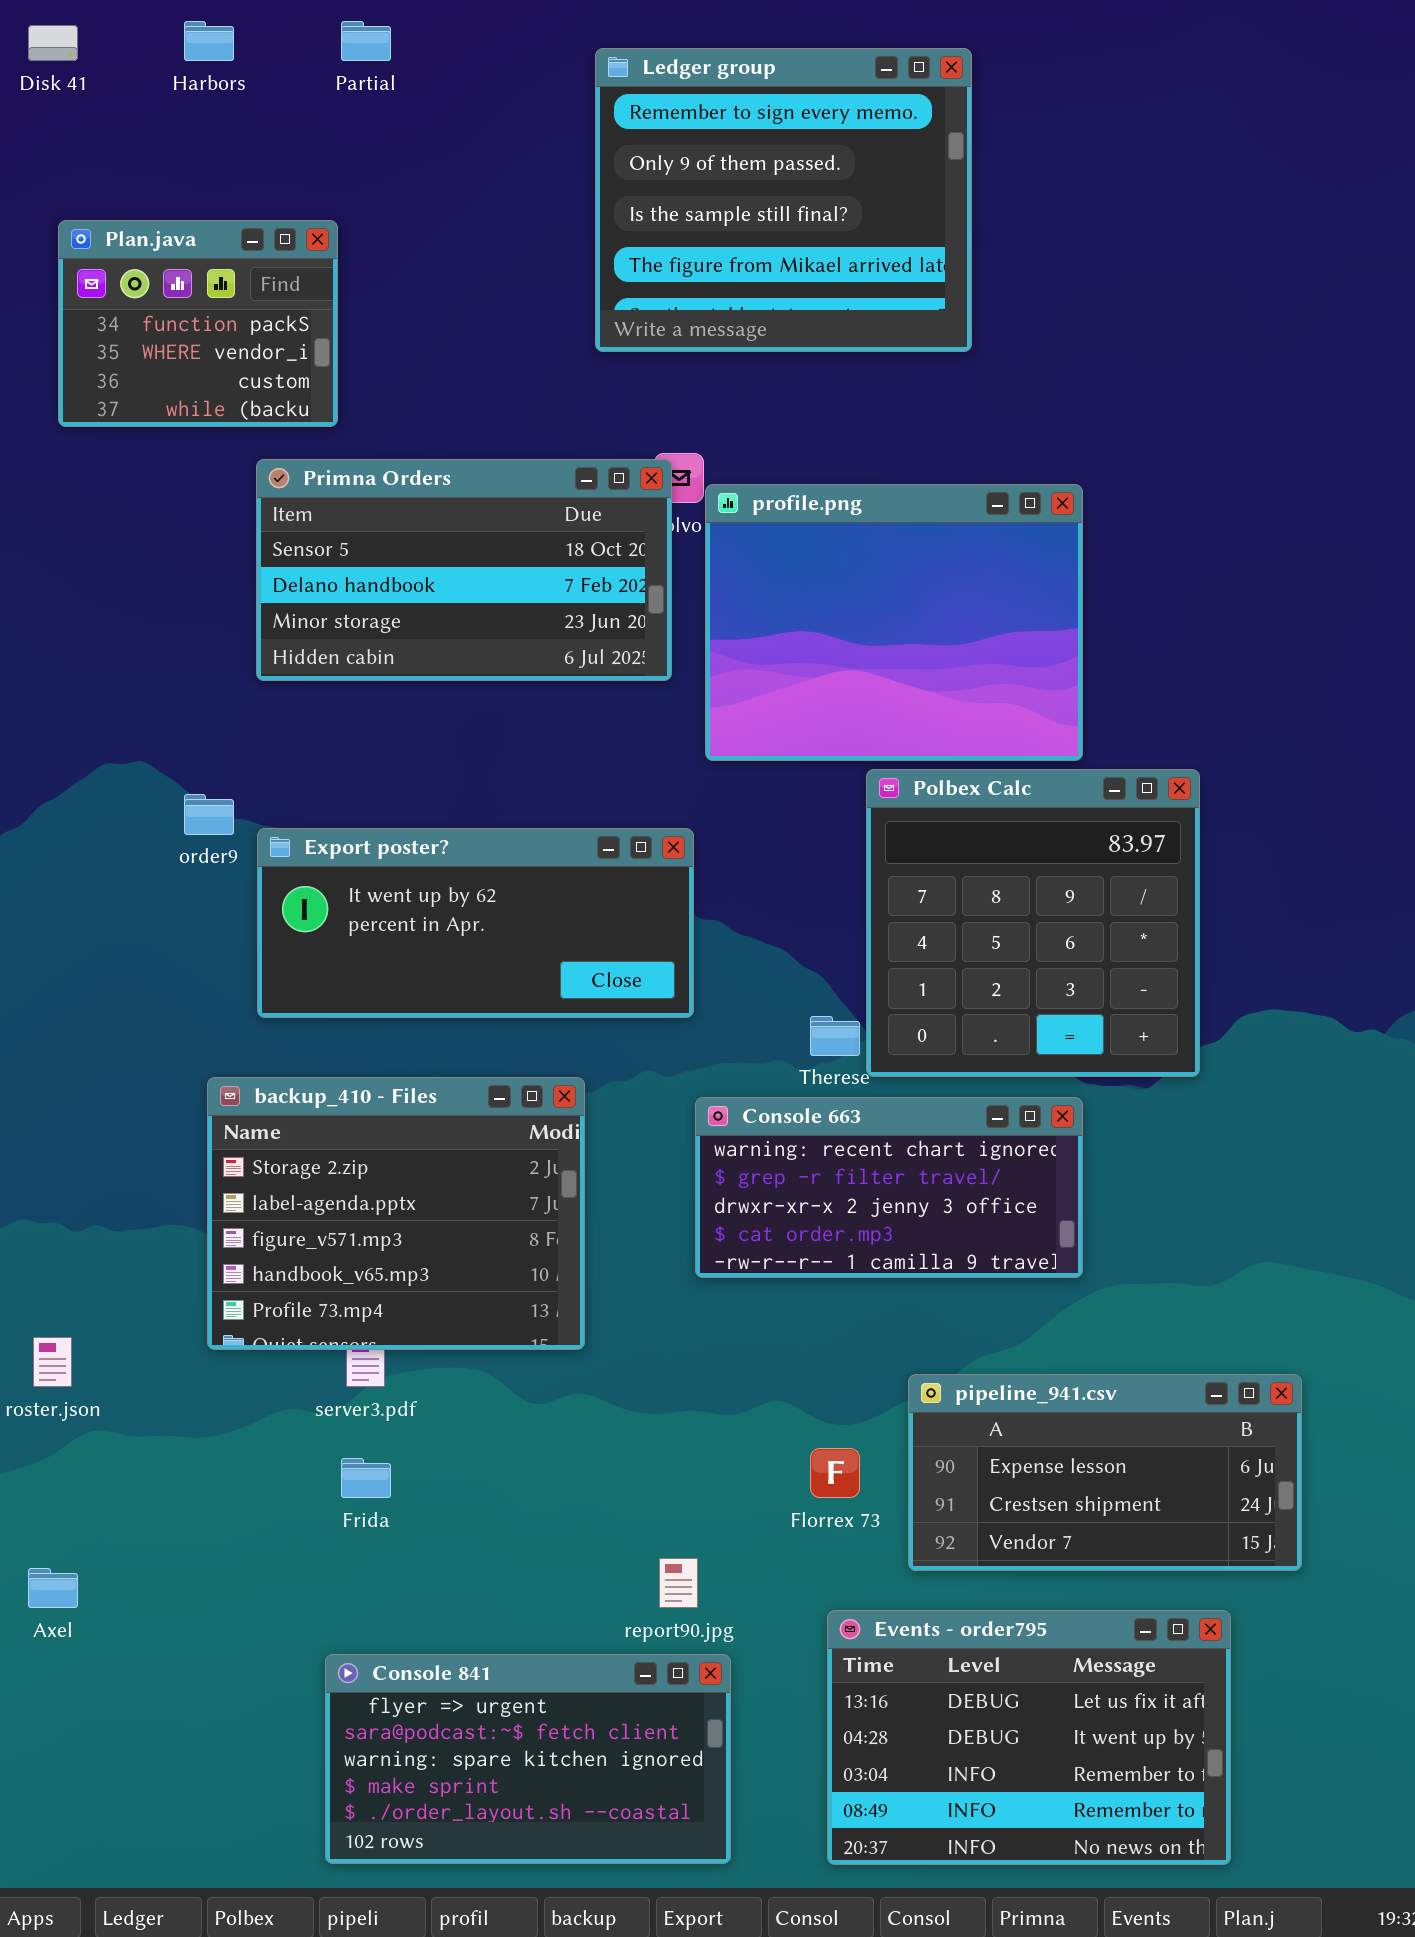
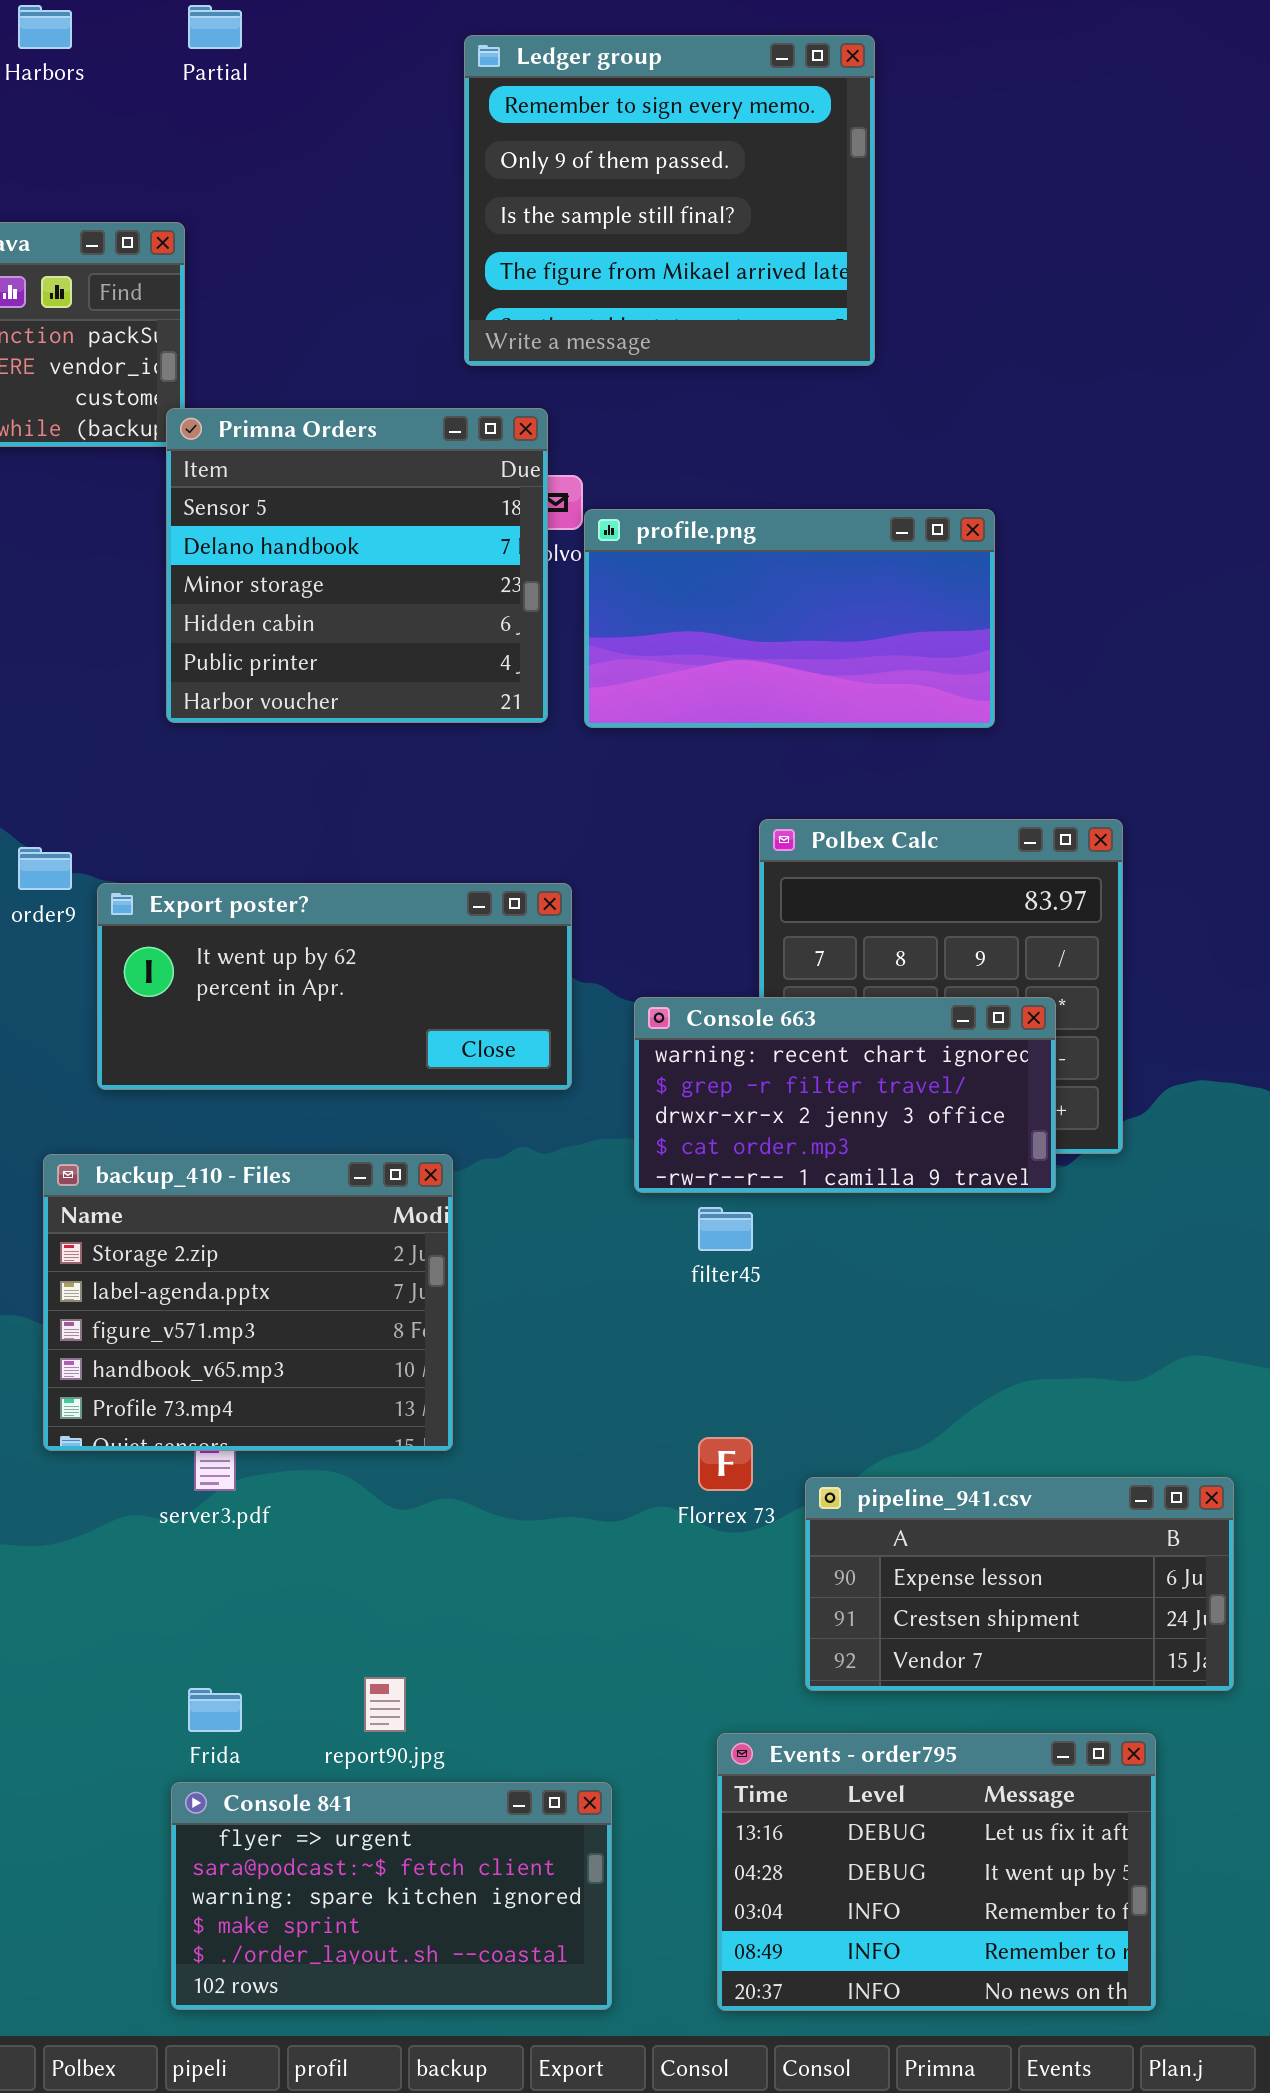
Primna Orders: [256,459,672,681] -> [166,408,548,723], resized
profile.png: [705,484,1083,761] -> [584,509,995,728], resized
Console 663: [695,1097,1083,1278] -> [634,997,1056,1193], moved
Florrex 73: [810,1448,860,1498] -> [698,1437,753,1491], moved
Frida: [341,1458,391,1498] -> [188,1688,242,1732], moved
report90.jpg: [659,1558,698,1608] -> [364,1677,406,1732], moved

